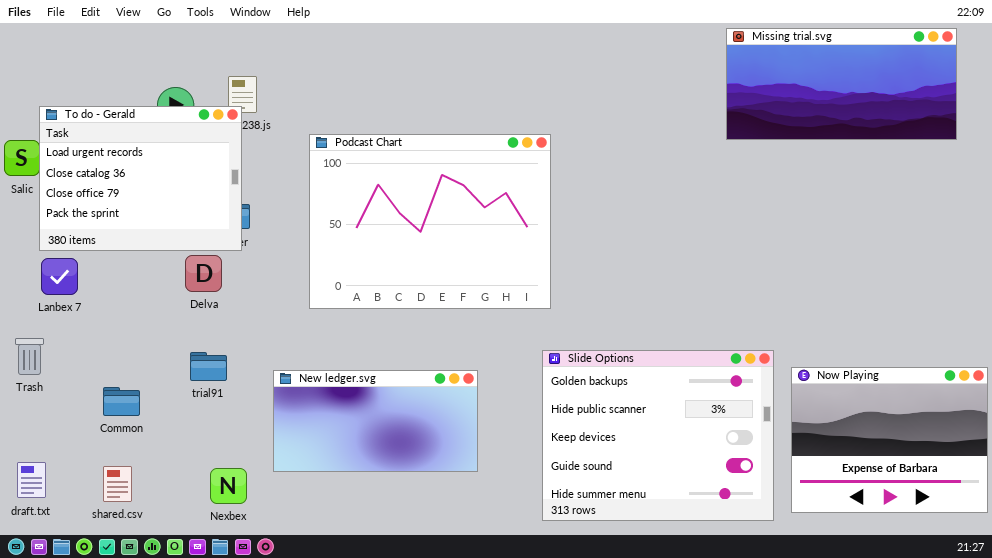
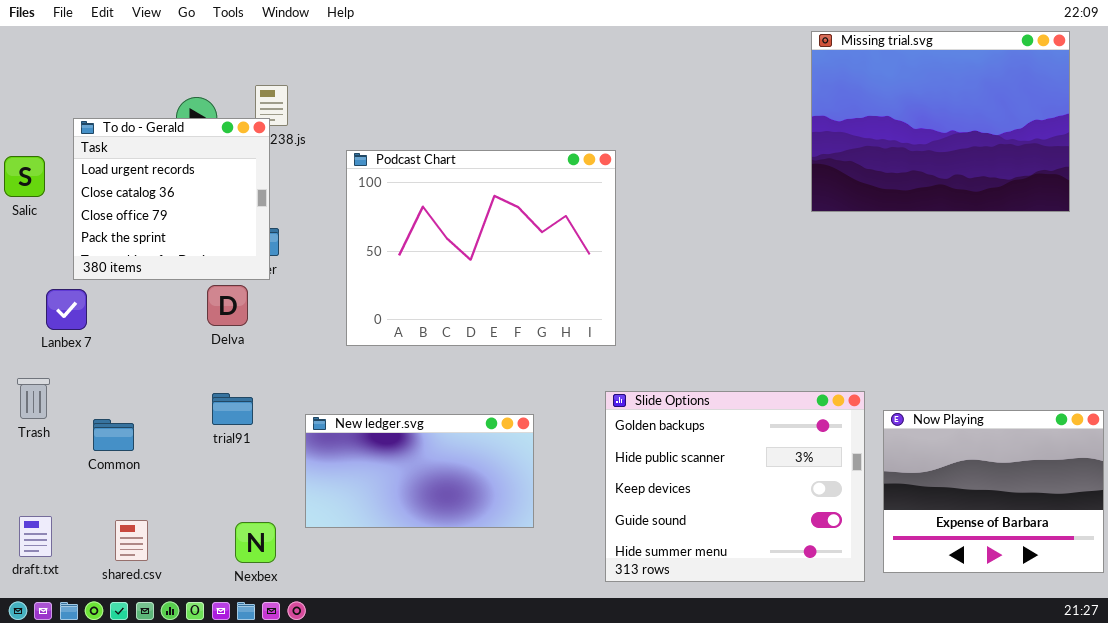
Missing trial.svg: [726,28,957,140] -> [811,31,1070,212], resized
To do - Gerald: [39,106,242,251] -> [73,118,270,280], resized
Common: [103,387,140,416] -> [93,419,134,451], moved

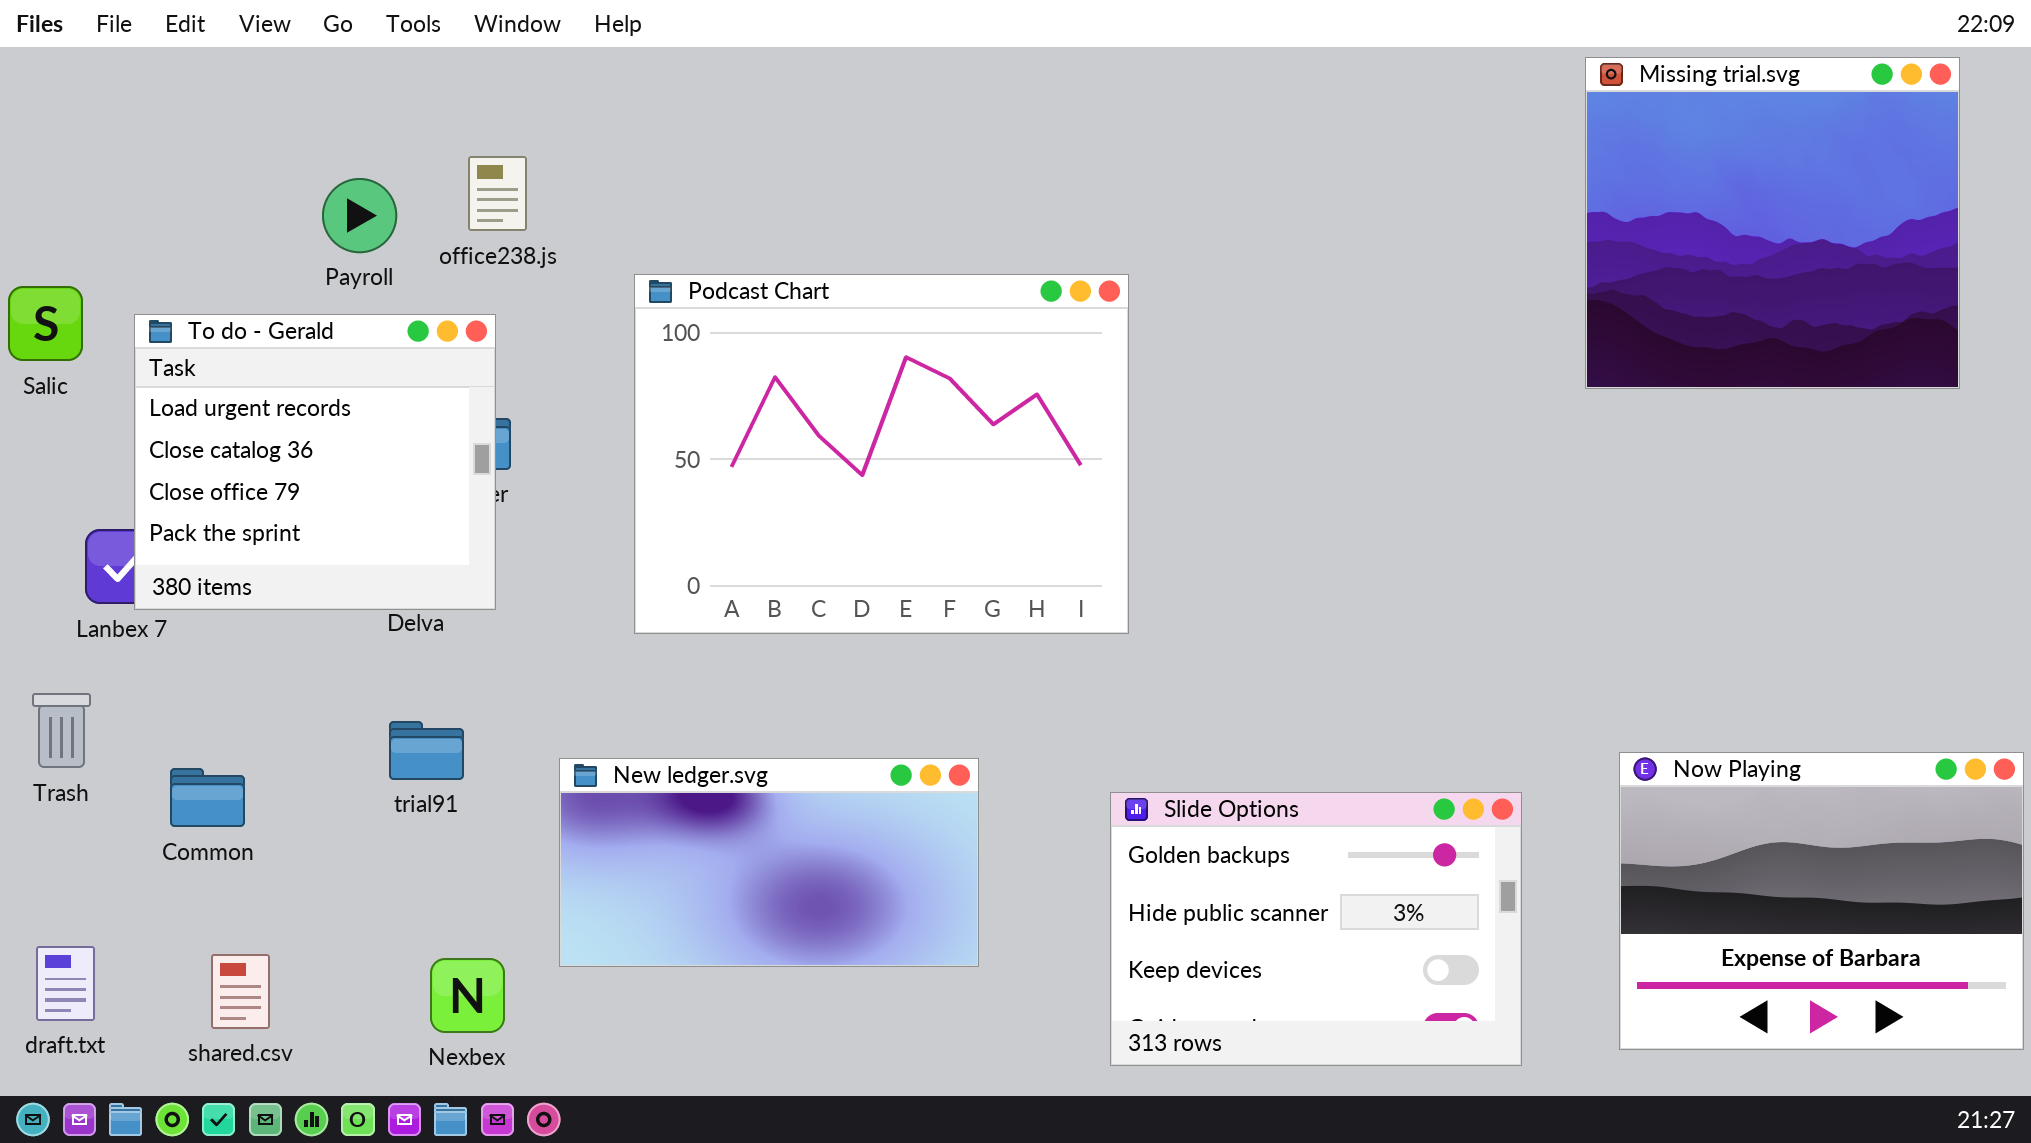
Missing trial.svg: [811,31,1070,212] -> [1585,57,1960,389], resized
To do - Gerald: [73,118,270,280] -> [134,314,496,610], moved
Slide Options: [605,391,865,582] -> [1110,792,1522,1066], resized

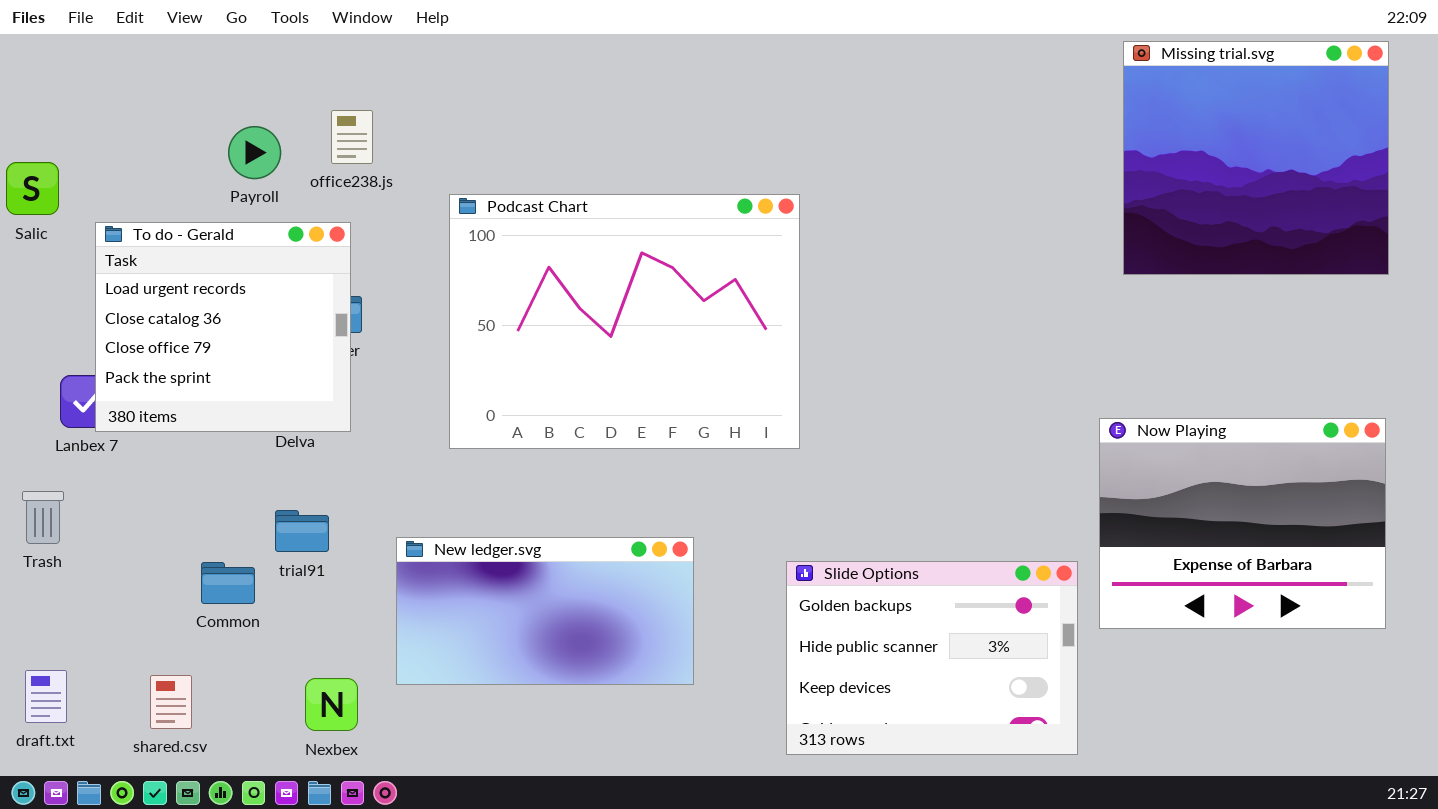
Salic: [8,286,83,361] -> [6,162,59,215], moved
Now Playing: [1619,752,2024,1050] -> [1099,418,1386,629], moved
Common: [170,768,245,827] -> [201,562,255,604], moved

